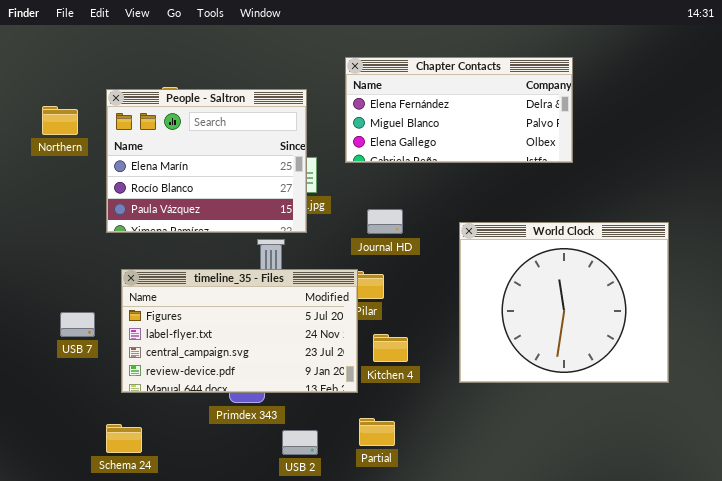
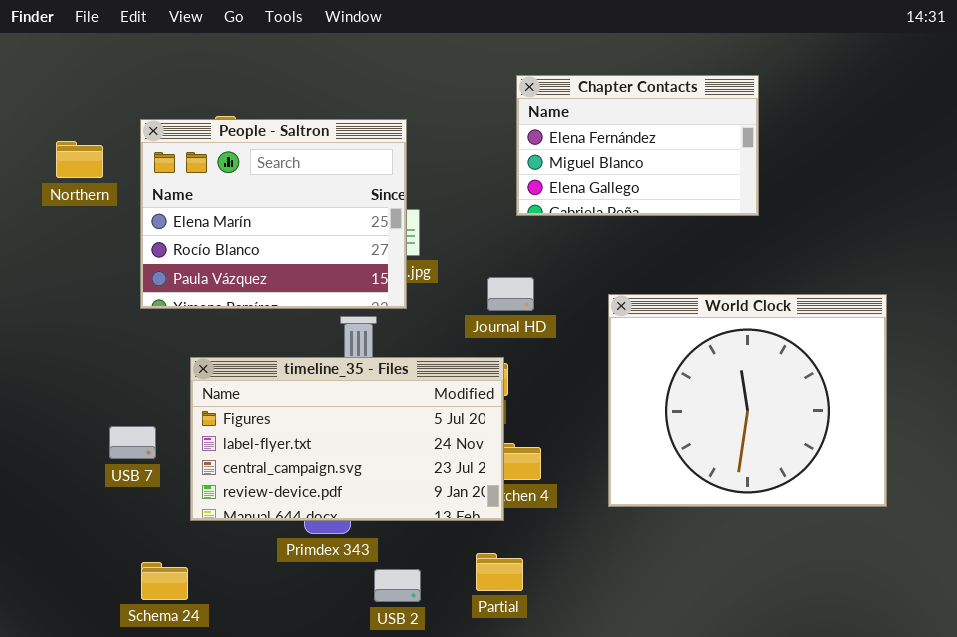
Chapter Contacts: [345,57,573,163] -> [516,75,759,216], resized
timeline_35 - Files: [121,269,358,393] -> [190,357,504,521], moved
USB 7: [60,312,95,337] -> [109,426,156,459], moved

